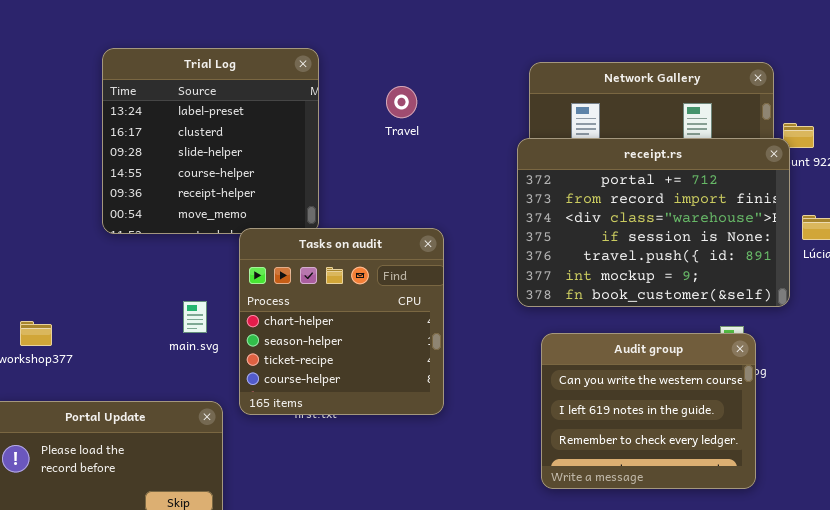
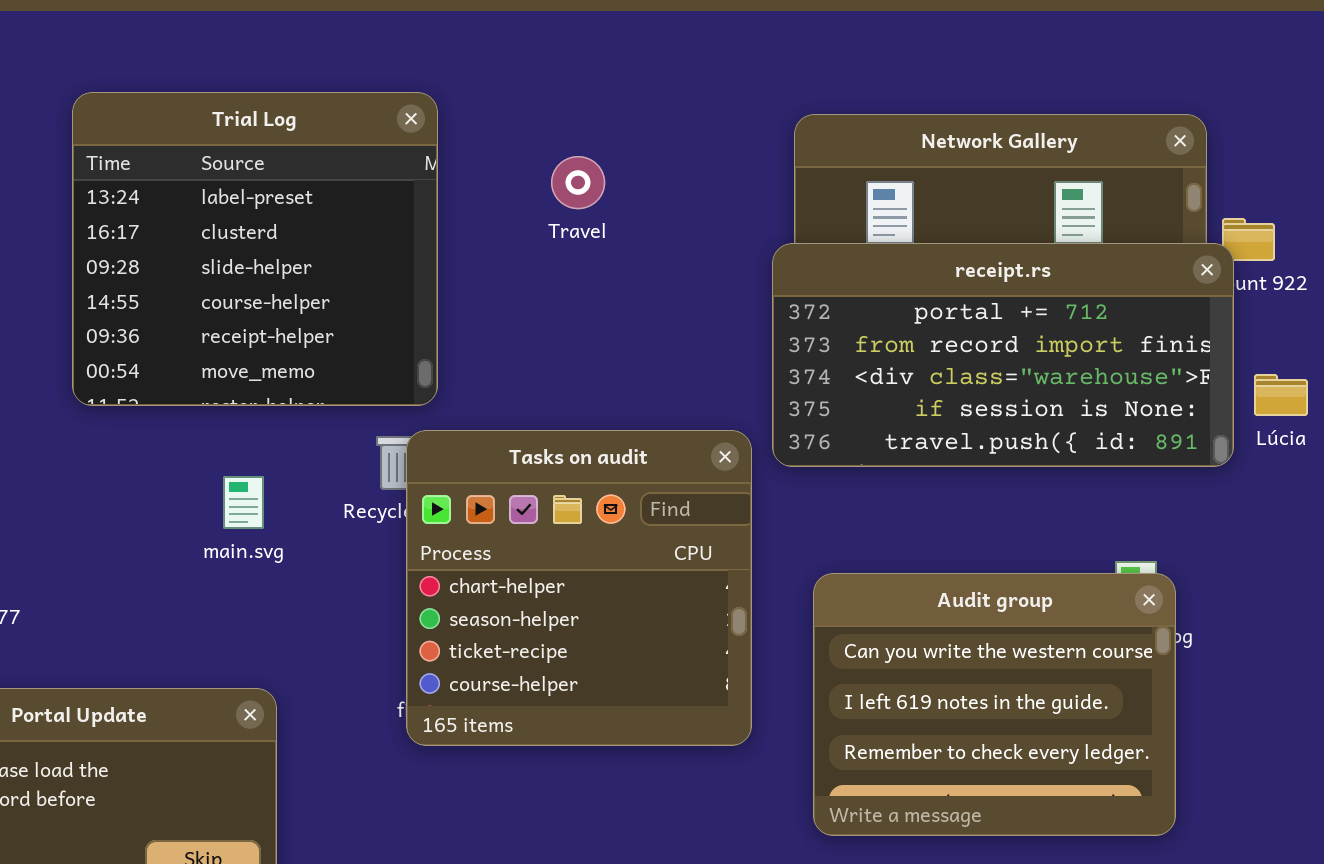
receipt.rs: [517,138,790,307] -> [772,243,1234,467], resized
Tasks on audit: [239,228,444,415] -> [406,430,752,746], moved
main.svg: [183,301,207,333] -> [223,476,264,529], moved

